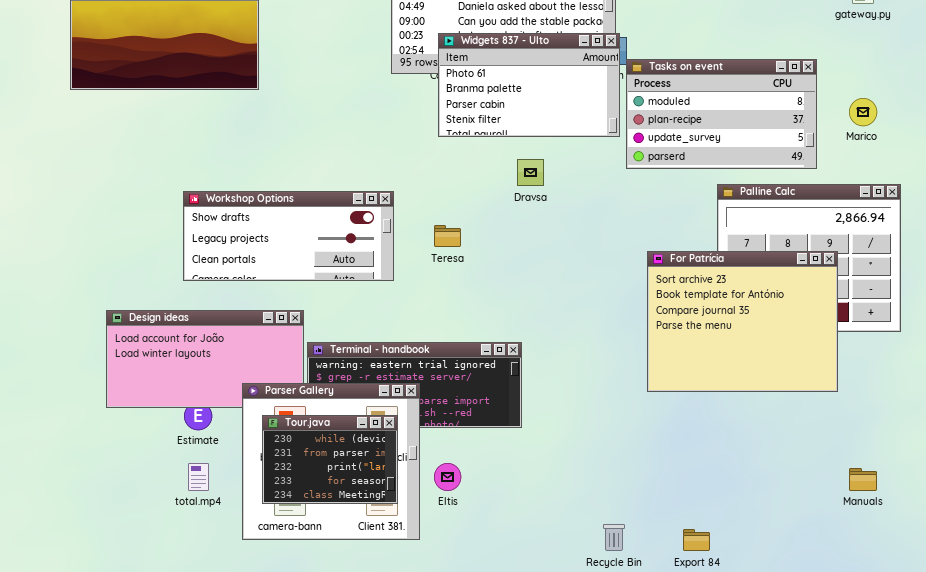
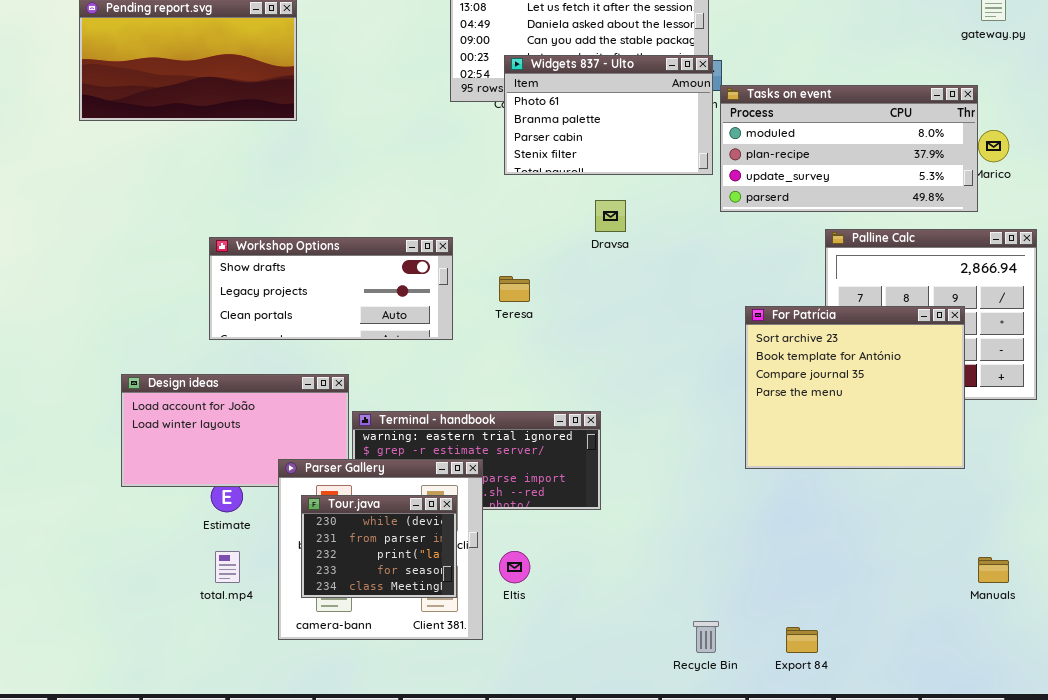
Tasks on event: [626,59,817,169] -> [720,85,978,212], resized

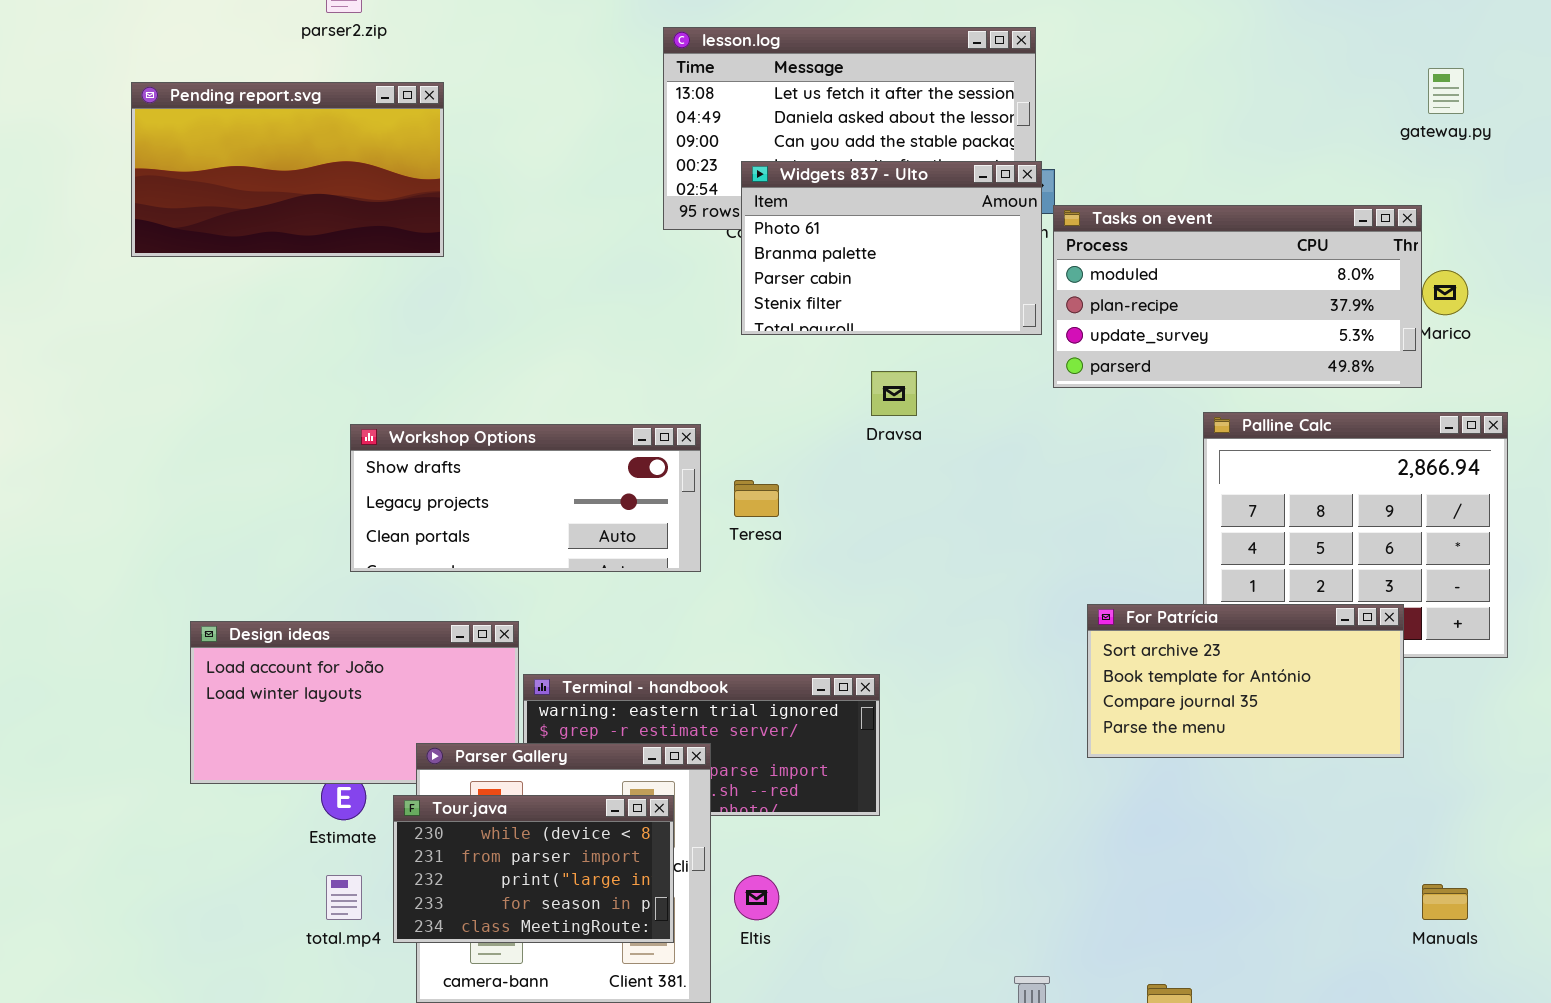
Workshop Options: [209,237,453,340] -> [350,424,701,572], moved
For Patrícia: [745,306,965,469] -> [1087,604,1404,758], resized
Tour.java: [301,495,457,598] -> [393,795,674,943], resized

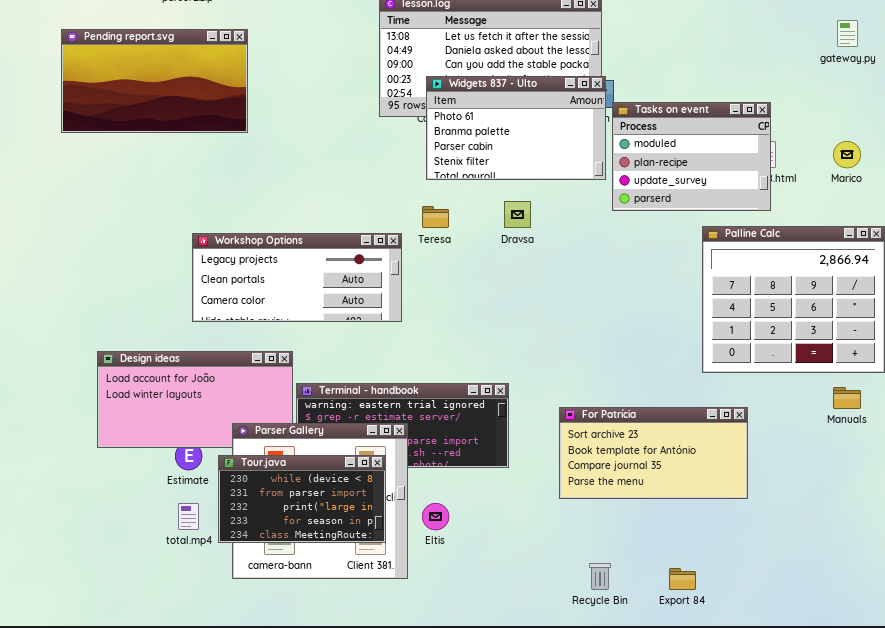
Tasks on event: [1053,205,1422,388] -> [612,102,771,211], resized
Workshop Options: [350,424,701,572] -> [192,233,402,322], scrolled down 1 row
Teresa: [734,480,779,517] -> [422,206,449,228], moved
For Patrícia: [1087,604,1404,758] -> [559,407,748,499], moved
Manuals: [1422,884,1468,920] -> [833,387,861,409], moved

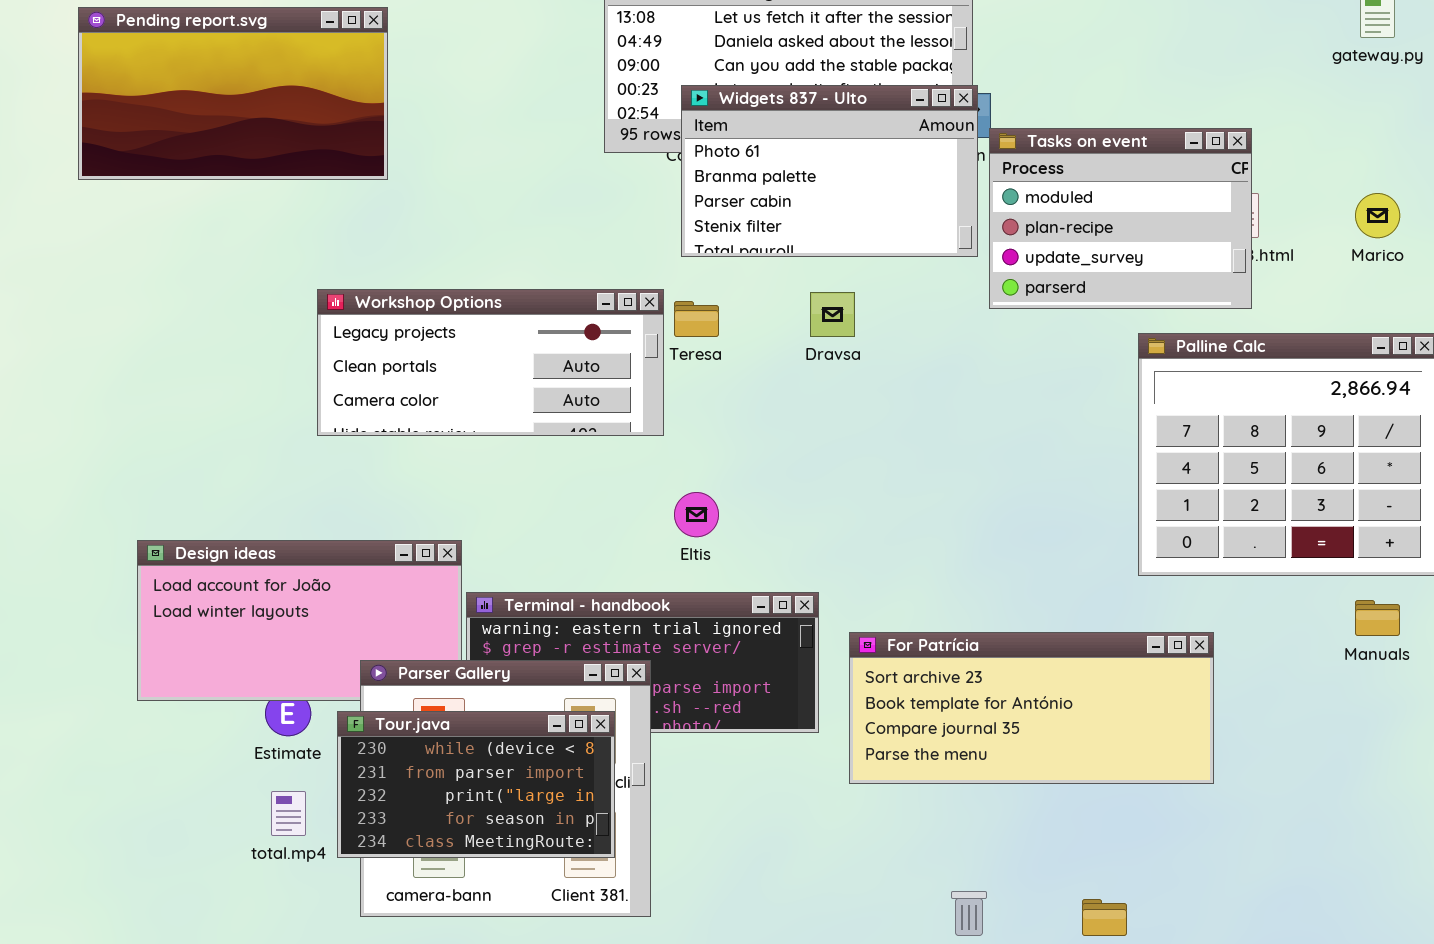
Workshop Options: [192,233,402,322] -> [317,289,664,436], moved
For Patrícia: [559,407,748,499] -> [849,632,1214,784], resized
Eltis: [422,503,449,530] -> [674,492,719,537], moved

